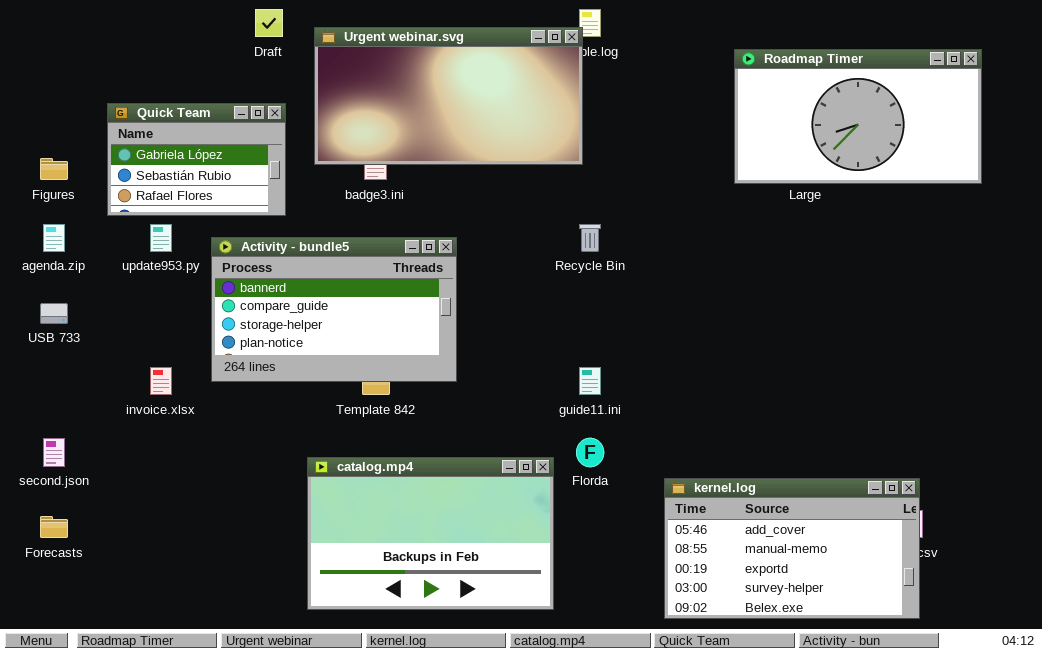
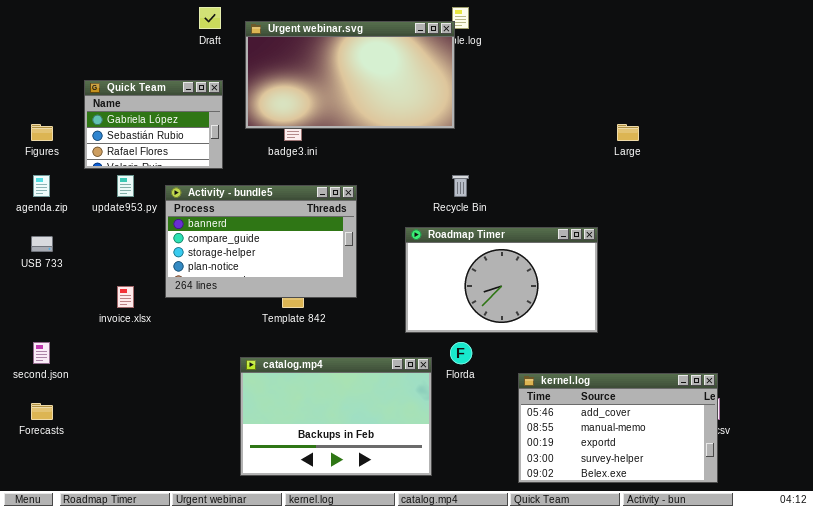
Roadmap Timer: [734,49,982,184] -> [405,227,598,333], moved

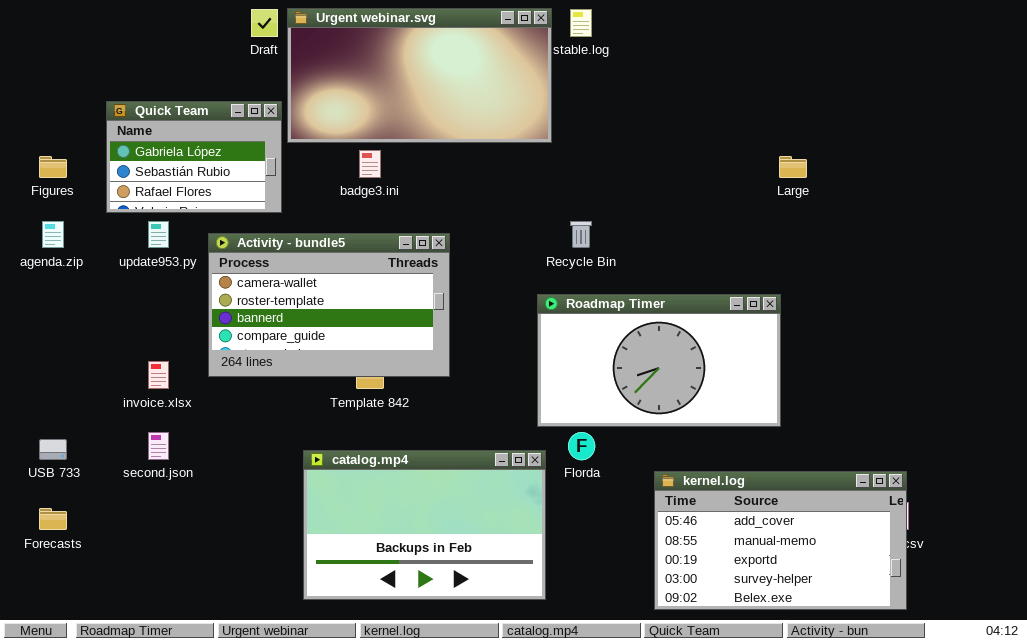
Urgent webinar.svg: [245,21,455,129] -> [287,8,552,143], moved
Activity - bundle5: [165,185,357,298] -> [208,233,450,377], scrolled up 2 rows
Roadmap Timer: [405,227,598,333] -> [537,294,781,427], moved
USB 733: [31,236,53,252] -> [39,439,67,460], moved
second.json: [33,342,50,364] -> [148,432,169,460], moved

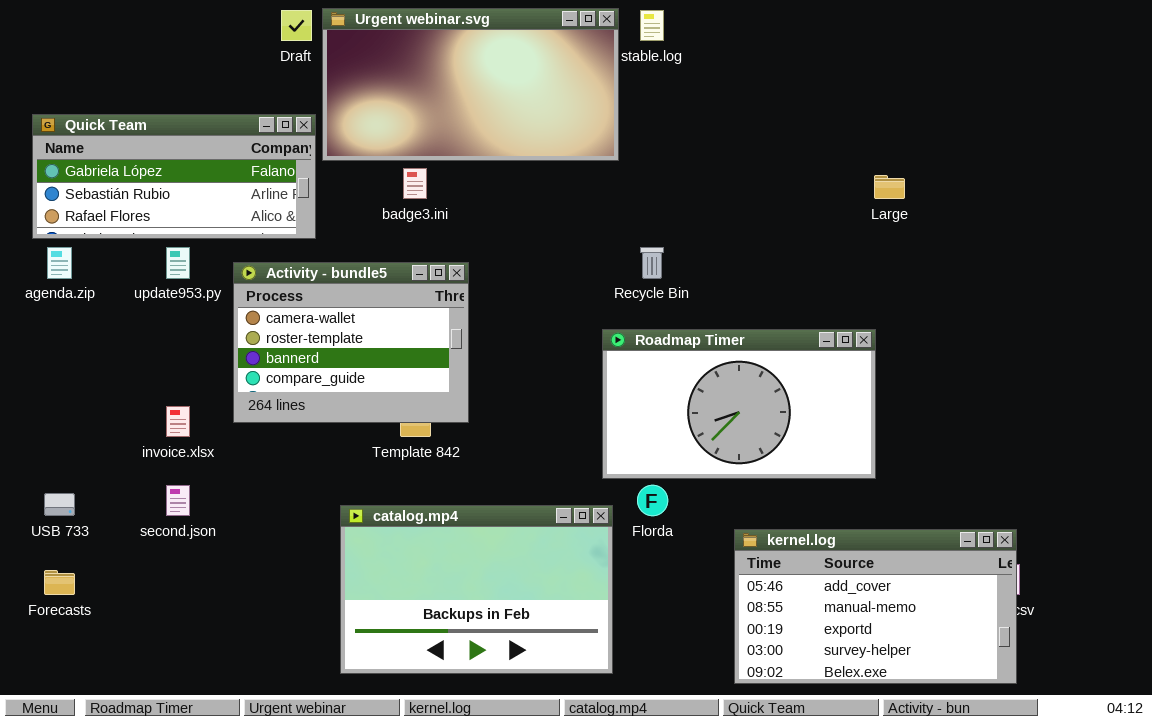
Quick Team: [106,101,282,213] -> [32,114,316,239], resized
Activity - bundle5: [208,233,450,377] -> [233,262,469,423], resized

